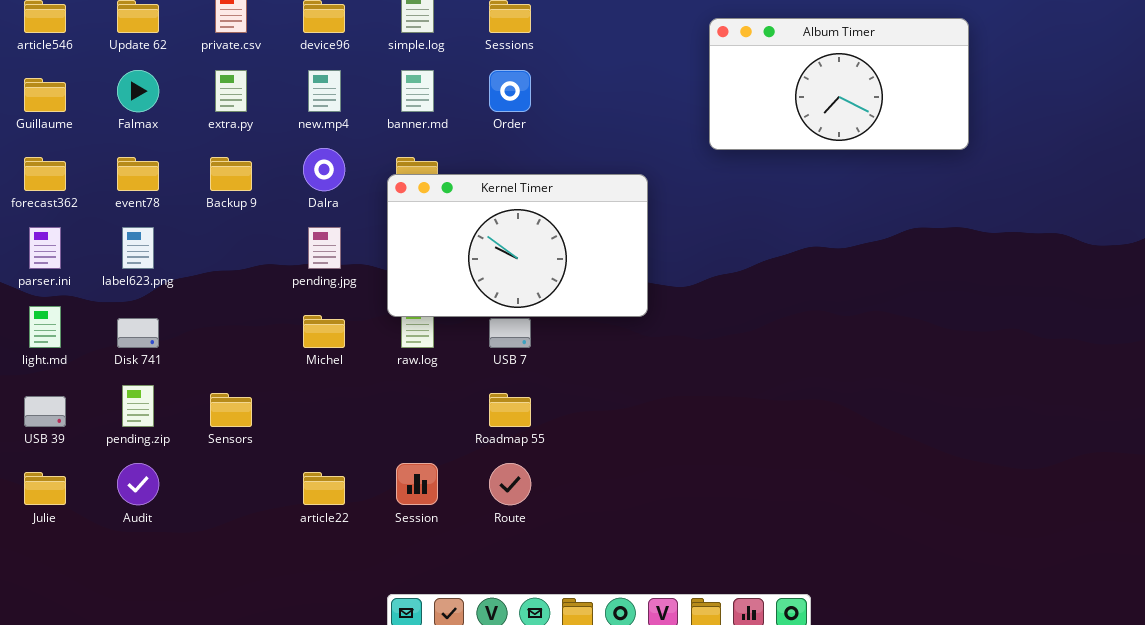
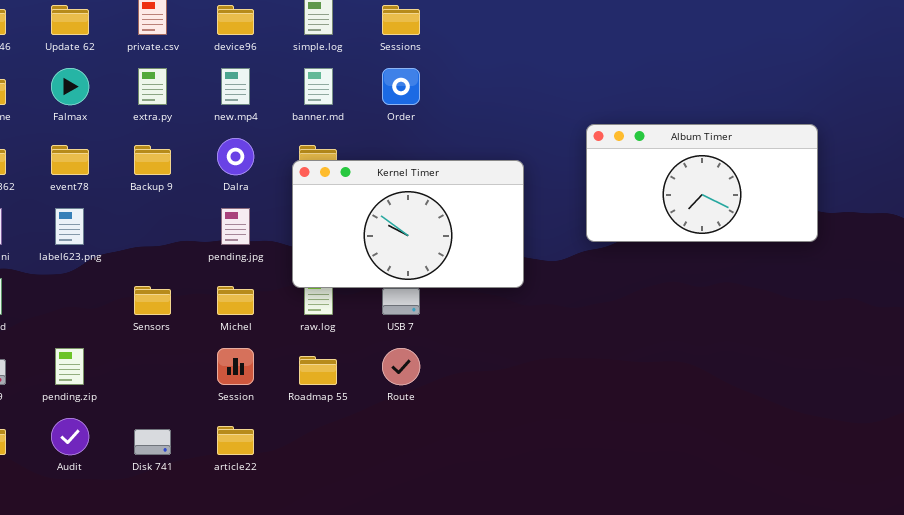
Album Timer: [709,18,969,150] -> [586,124,818,242], moved
Disk 741: [117,318,159,348] -> [134,429,171,455], moved
Sensors: [210,393,252,427] -> [134,286,171,315], moved
Roadmap 55: [489,393,531,427] -> [299,356,337,385], moved
Session: [396,463,438,505] -> [217,348,254,385], moved
Route: [489,463,531,505] -> [382,348,420,385], moved

